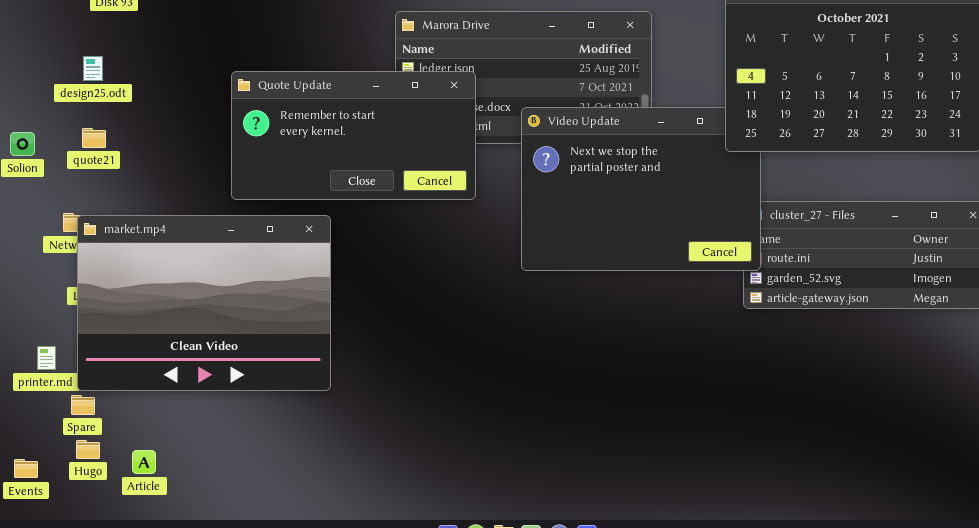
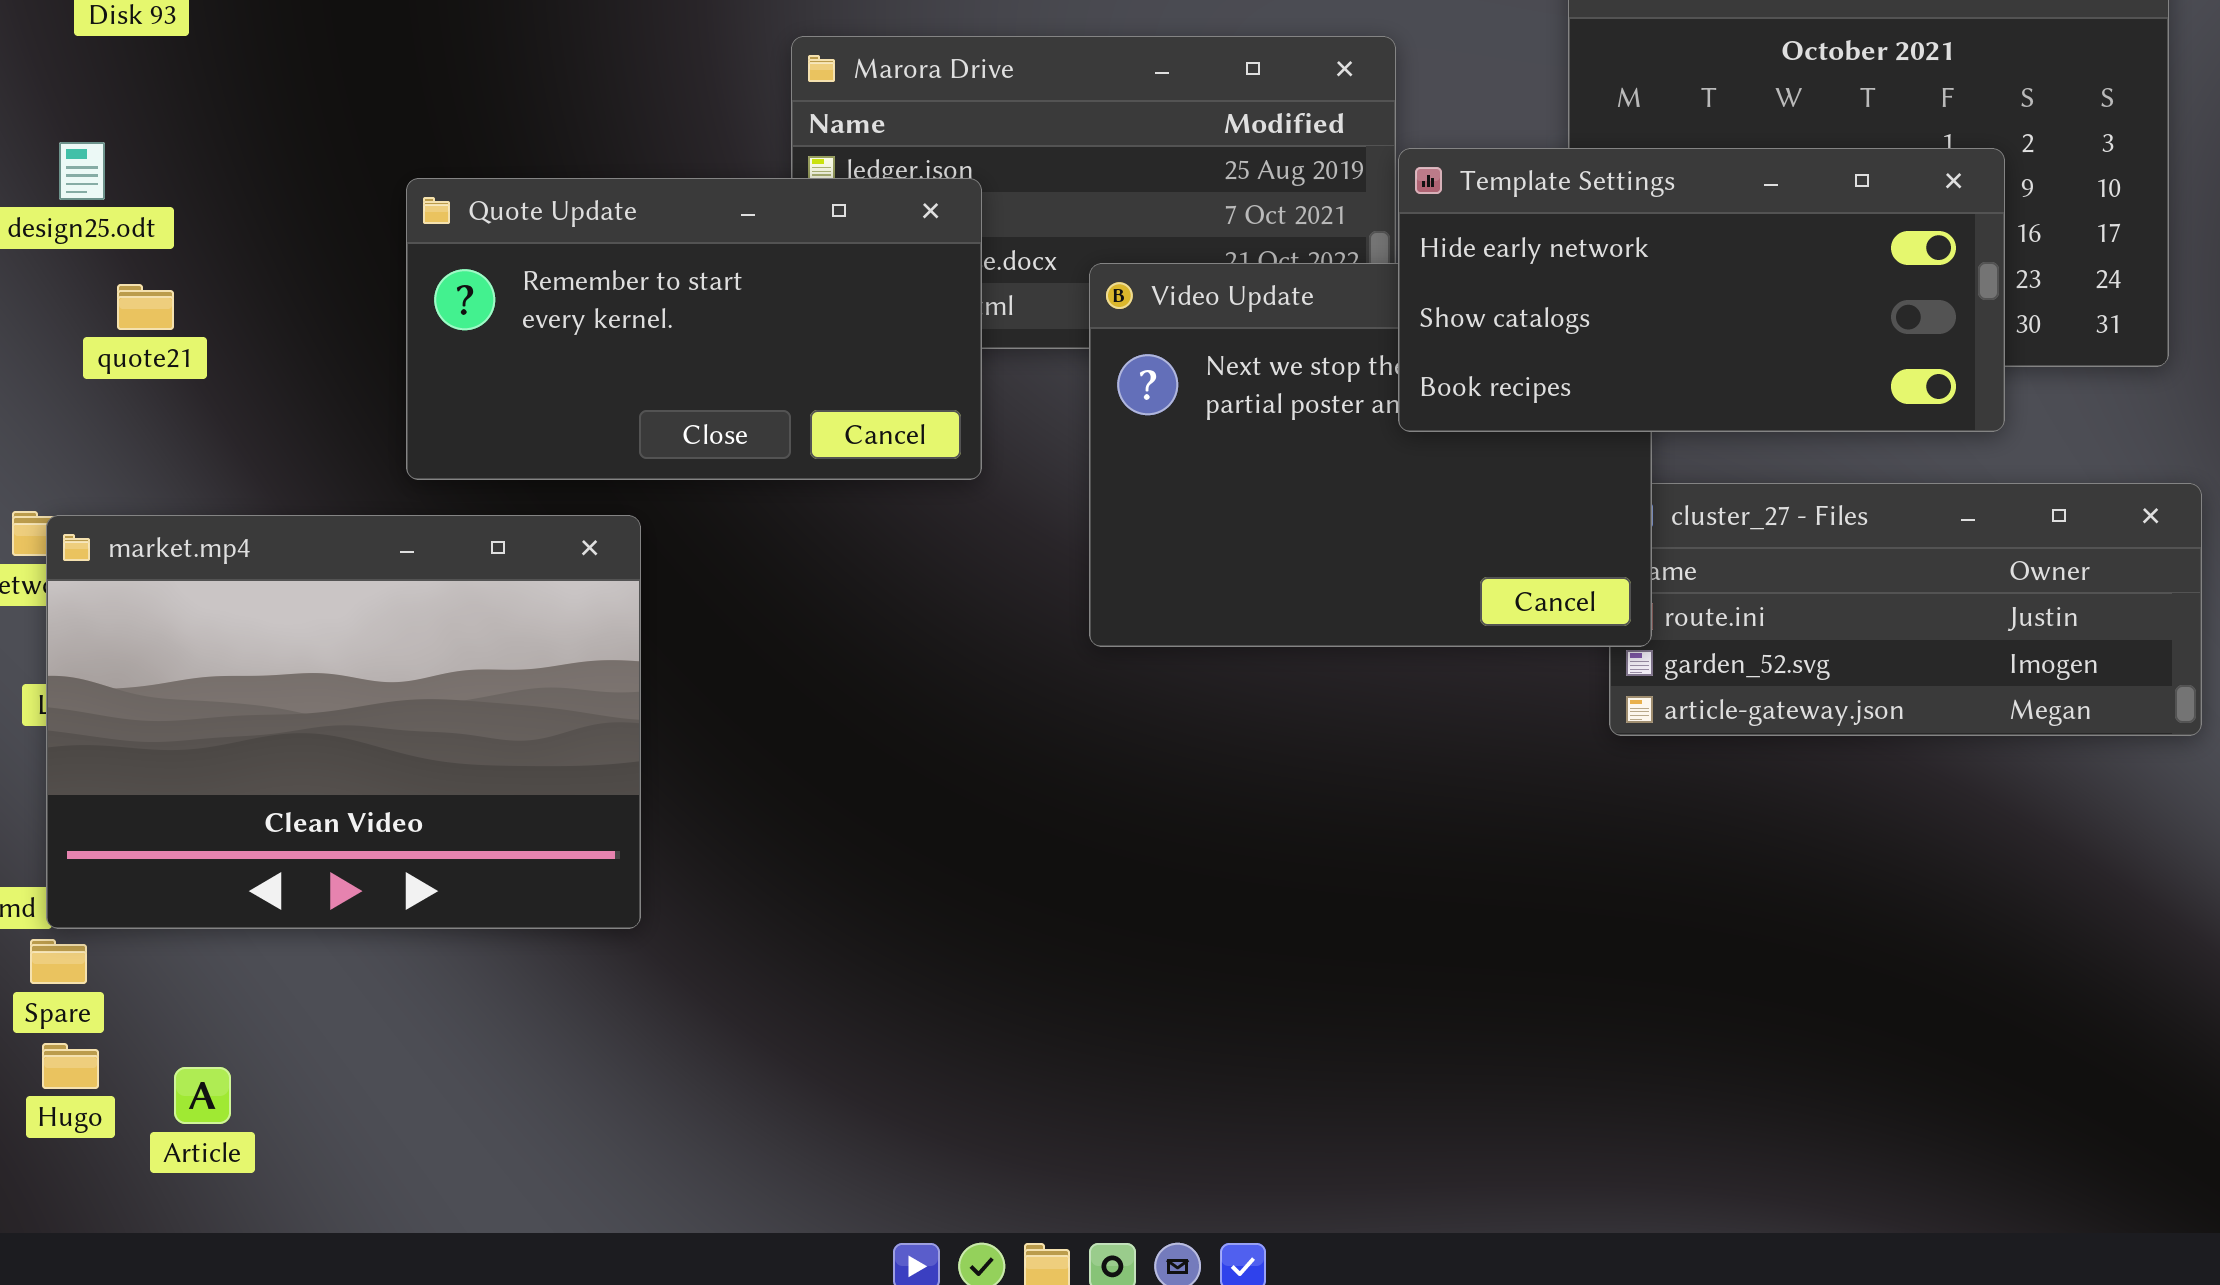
Template Settings: none -> [1398,148,2005,432], opened
quote21: [82,128,106,148] -> [117,284,174,330], moved

